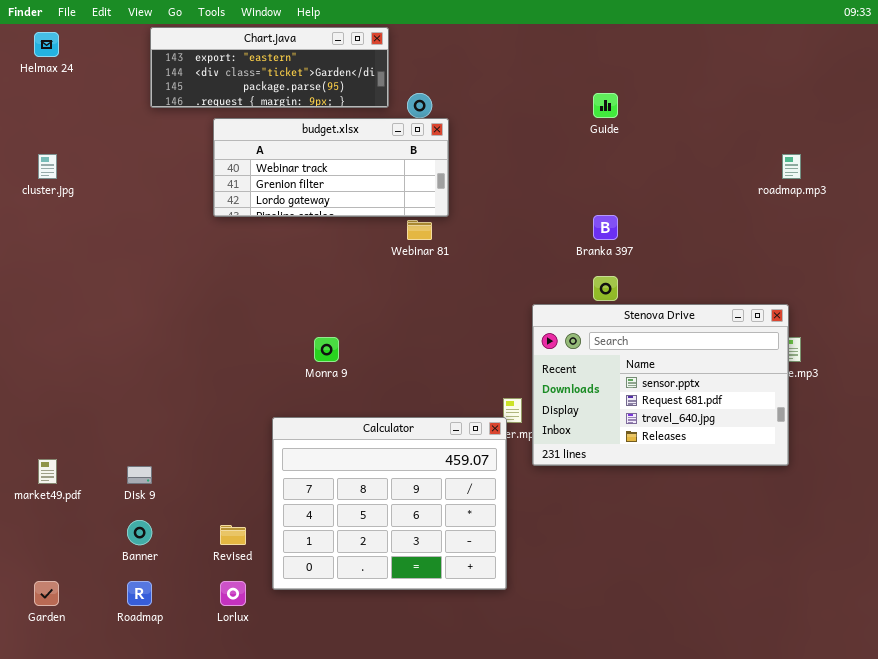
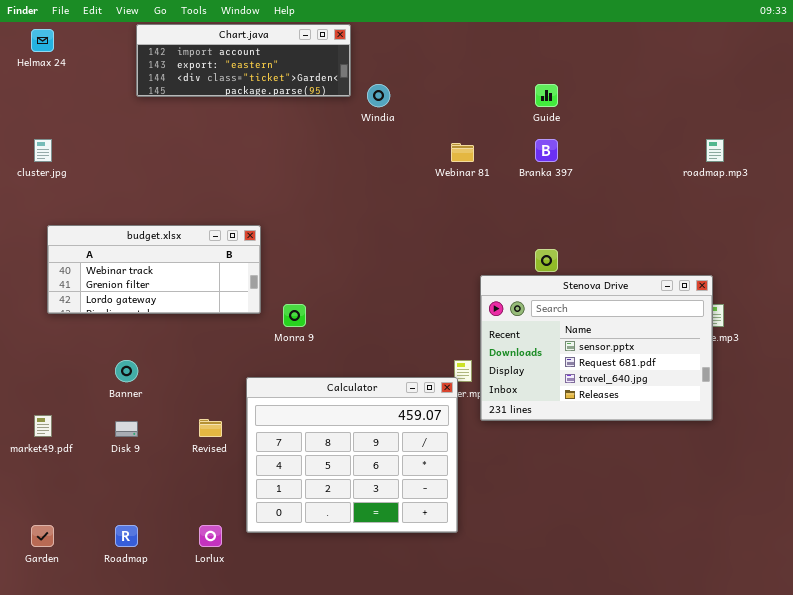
Chart.java: [150,27,389,108] -> [136,24,351,97], scrolled up 1 row
budget.xlsx: [213,118,449,217] -> [47,225,261,314], moved
Branka 397: [593,215,618,240] -> [535,139,558,162], moved
Webinar 81: [407,220,432,240] -> [451,143,474,162], moved
Banner: [127,520,152,545] -> [115,360,138,382], moved
Revised: [220,525,246,545] -> [199,419,222,437], moved

